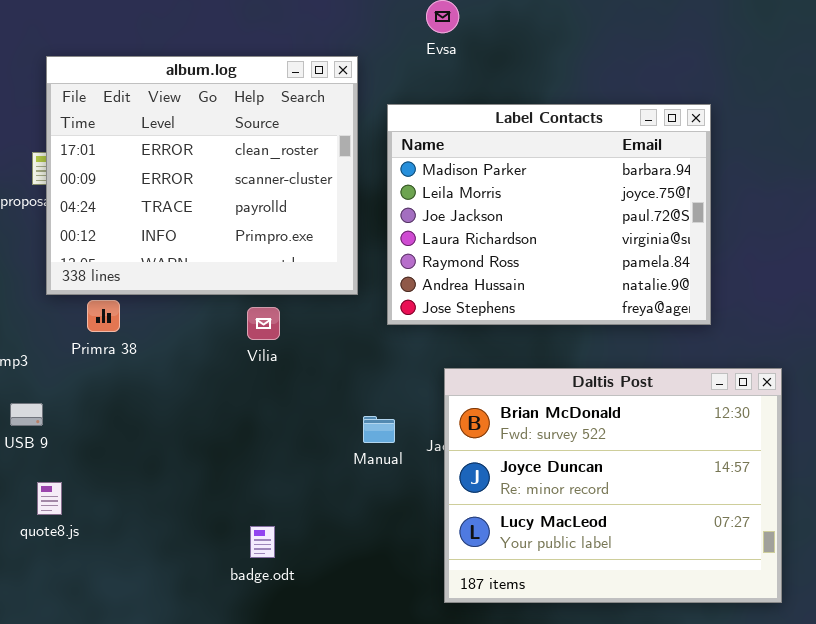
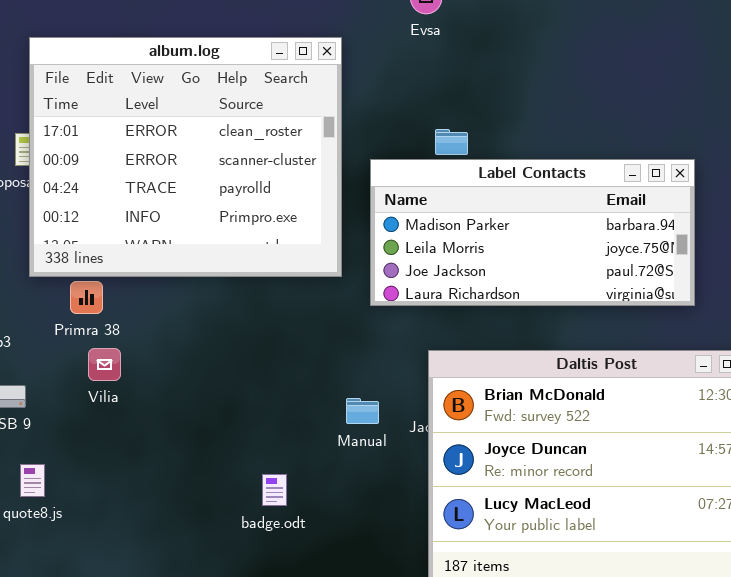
Label Contacts: [387,104,711,325] -> [370,159,695,306], resized
Vilia: [247,307,280,340] -> [88,348,121,381], moved
badge.odt: [250,526,275,558] -> [262,474,287,506], moved

